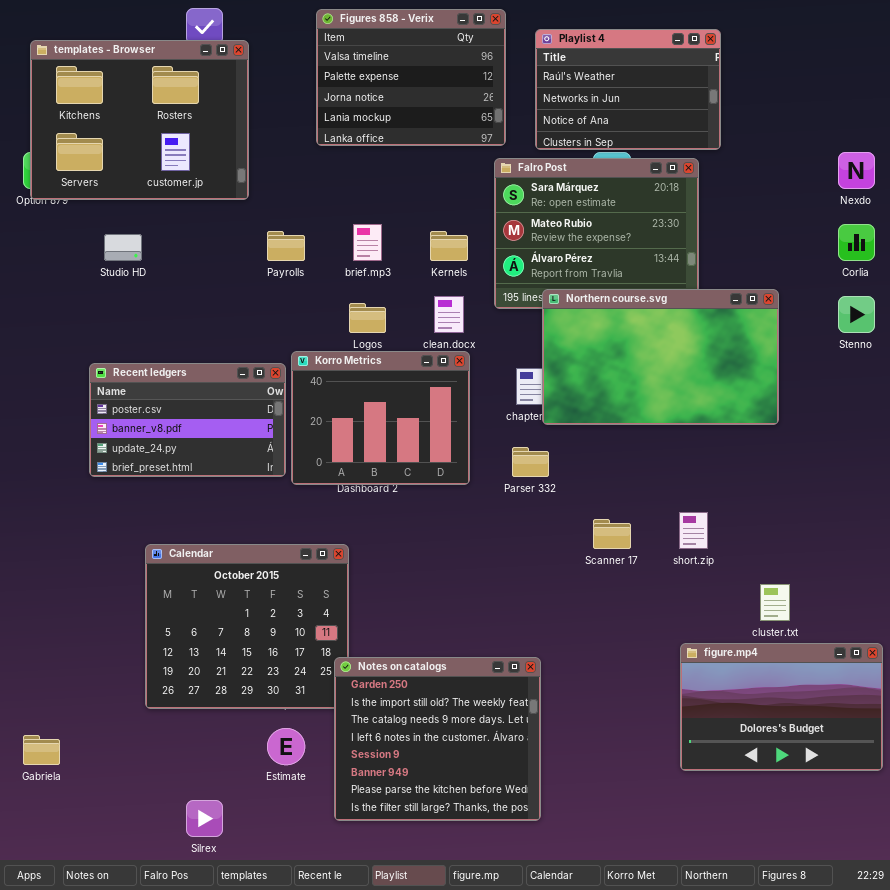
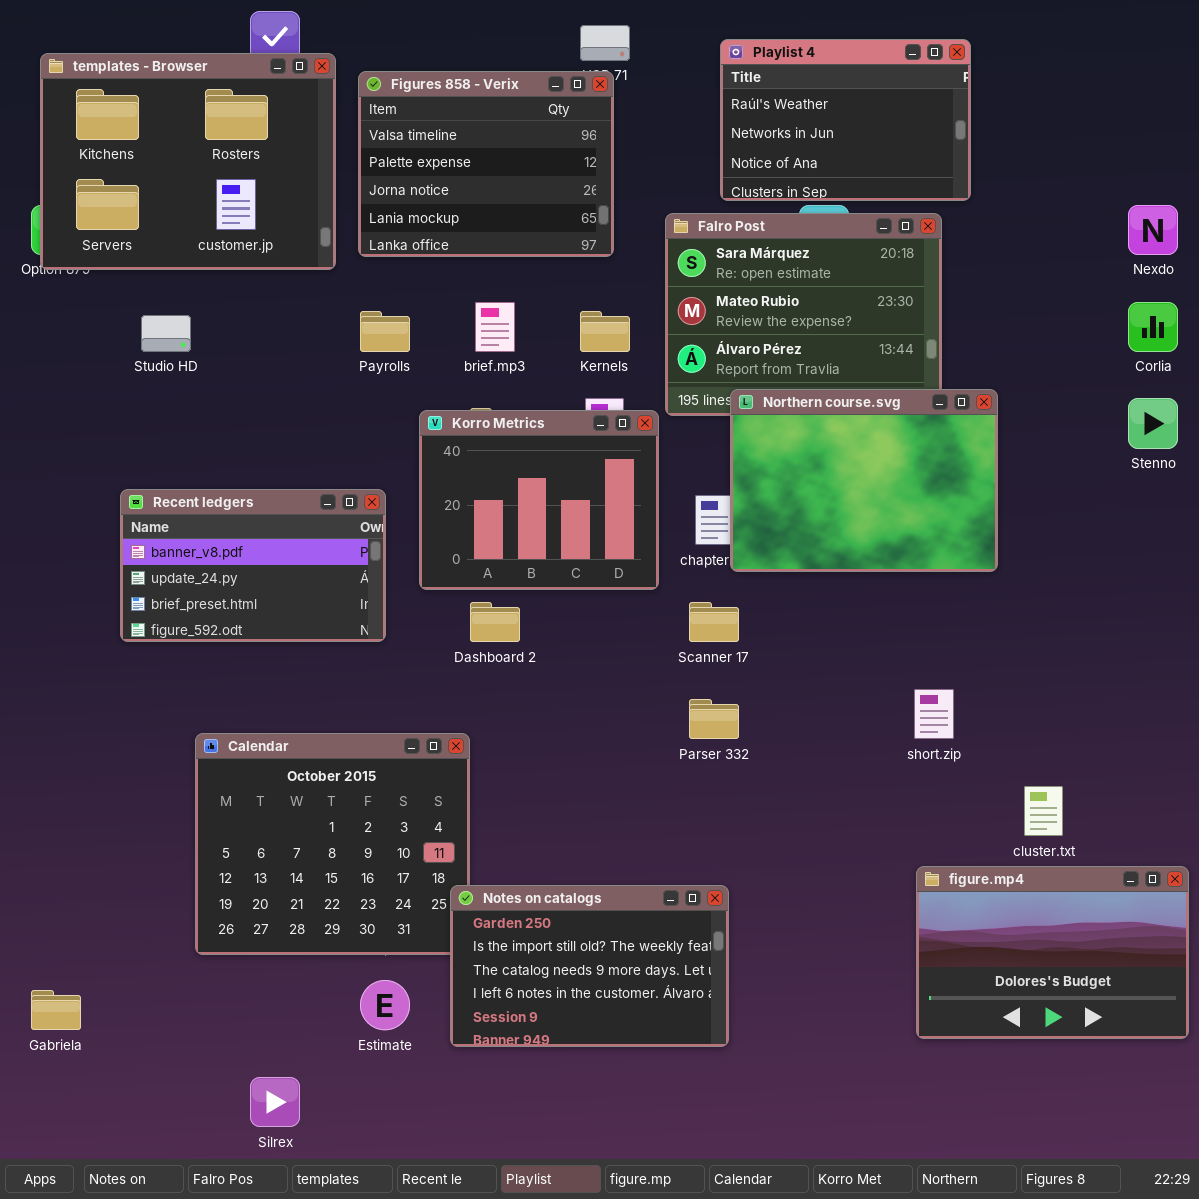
Figures 858 - Verix: [316,9,506,146] -> [358,71,614,257], moved
Northern course.svg: [542,289,779,425] -> [730,389,998,572], resized
Korro Metrics: [291,351,470,485] -> [419,410,659,590], moved
Recent ledgers: [89,363,286,477] -> [120,489,386,642], scrolled down 1 row
Parser 332: [512,447,549,477] -> [689,699,739,739], moved
Scanner 17: [593,519,631,549] -> [689,602,739,642], moved
Notes on catalogs: [334,657,541,821] -> [450,885,729,1047], resized

